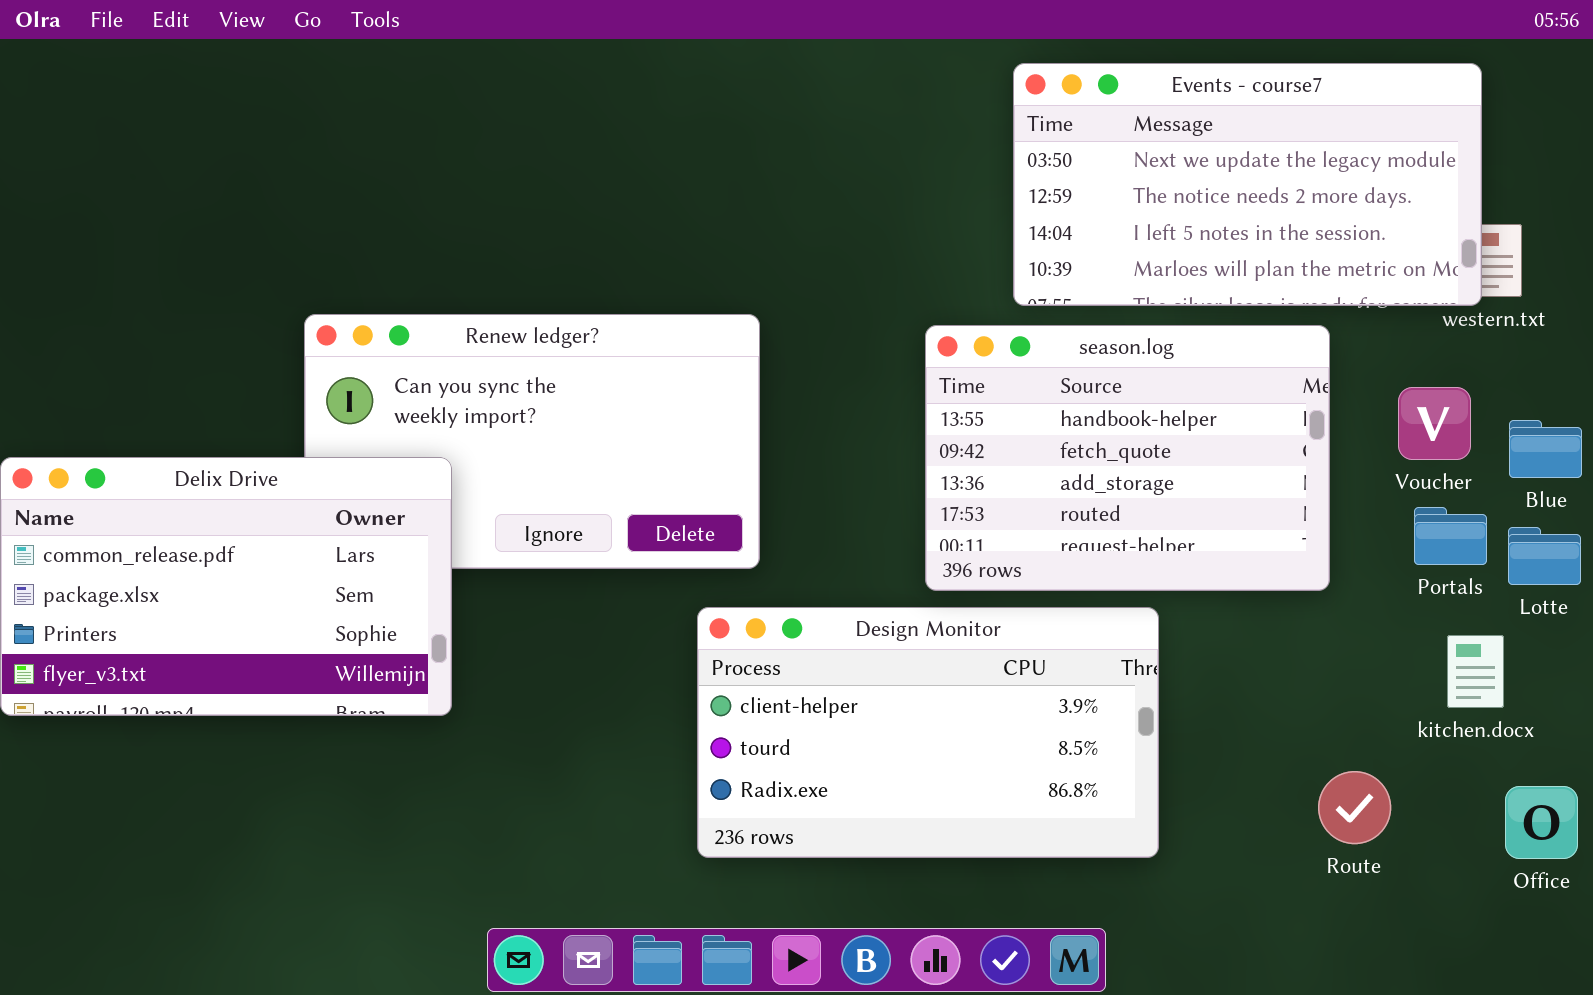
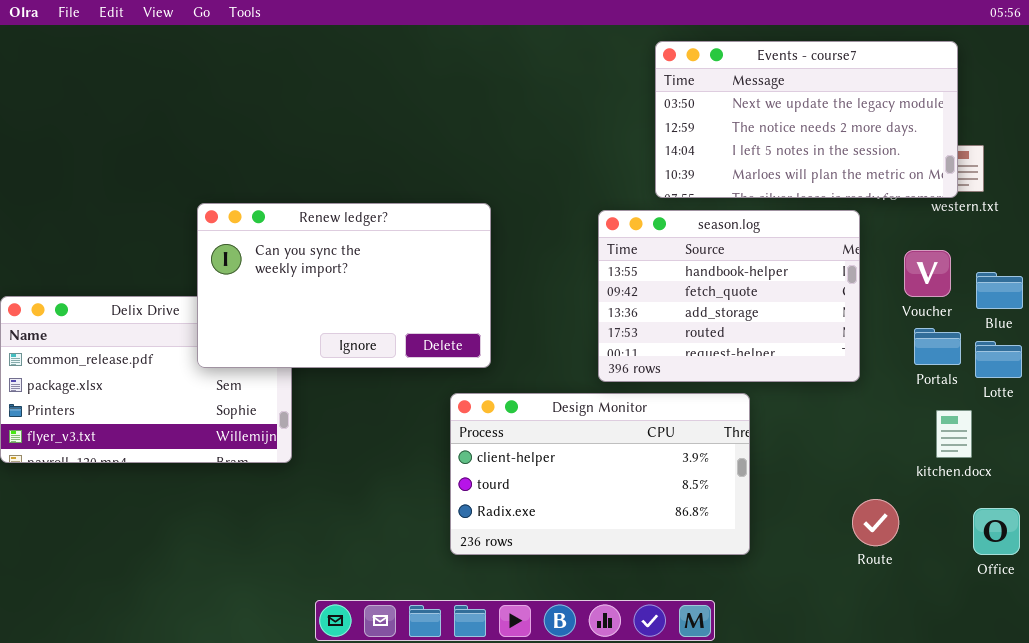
Renew ledger?: [304,314,760,569] -> [197,203,491,368], raised

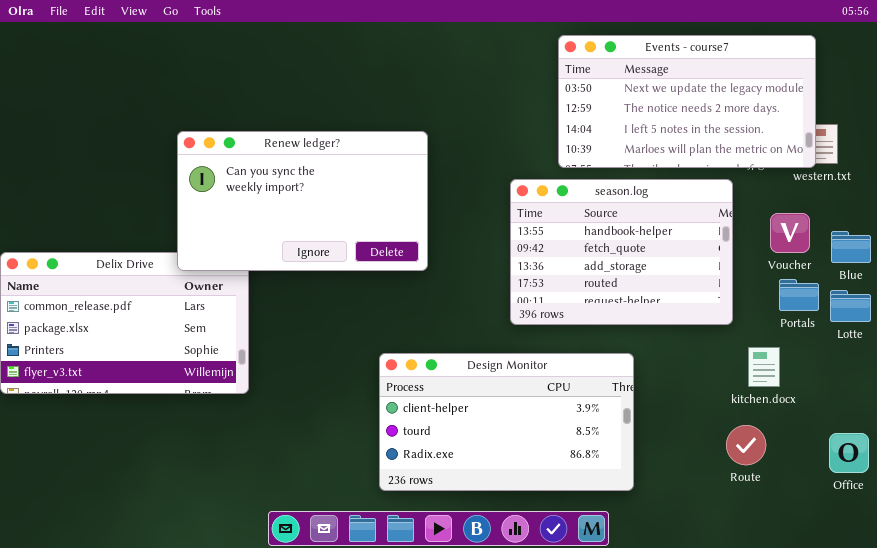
Renew ledger?: [197,203,491,368] -> [177,131,428,271], moved
Design Monitor: [450,393,750,555] -> [379,353,634,491], moved
kitchen.docx: [936,410,972,458] -> [748,347,780,387], moved

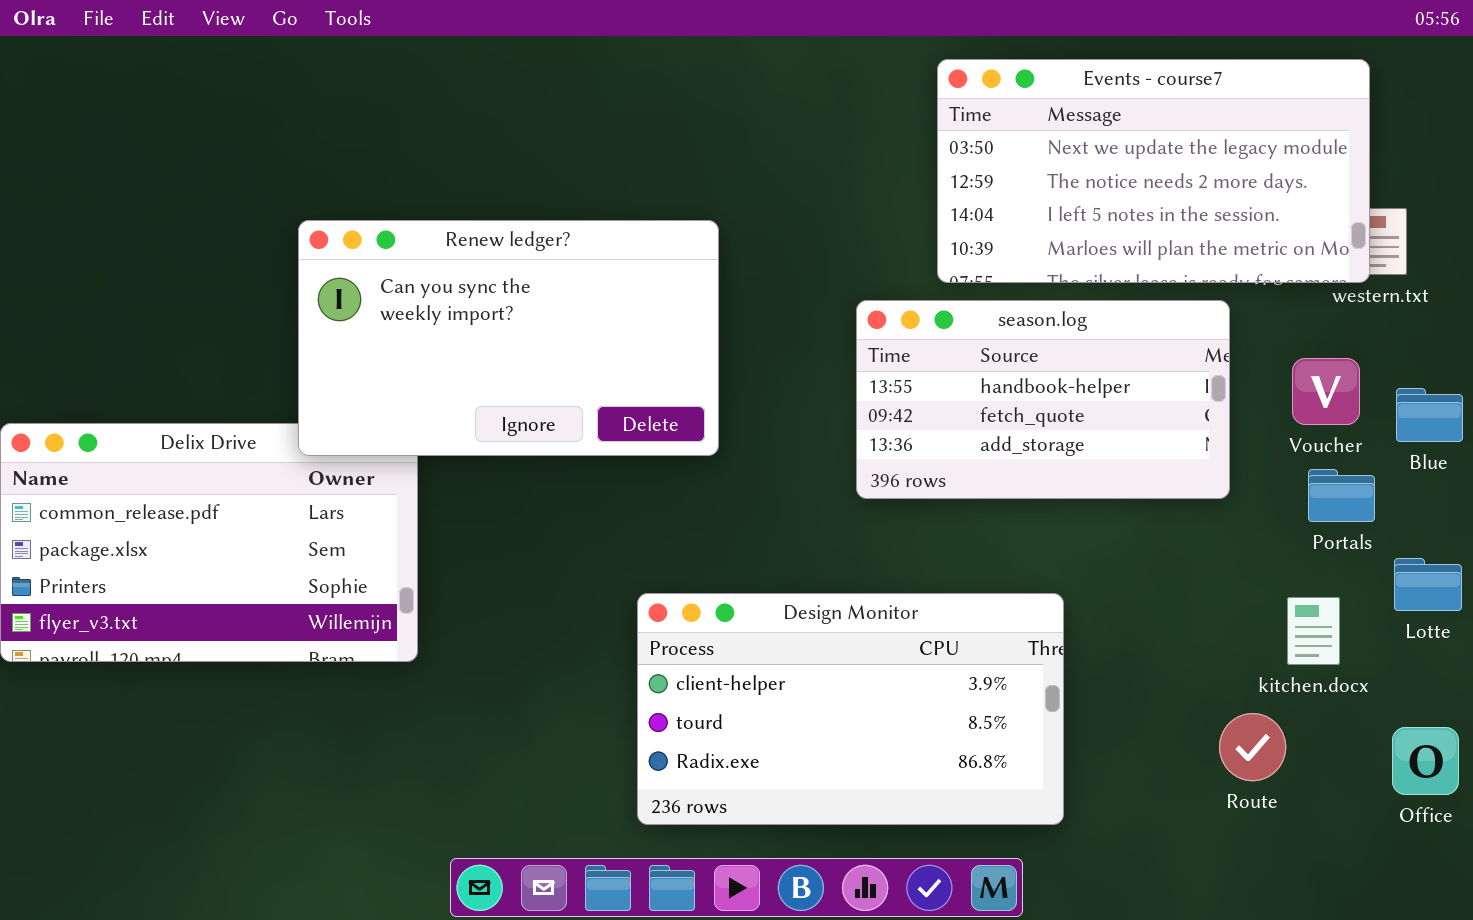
season.log: [510,179,733,325] -> [856,300,1230,499], resized
Lotte: [830,290,871,322] -> [1394,558,1462,611], moved
kitchen.docx: [748,347,780,387] -> [1287,597,1340,665], moved

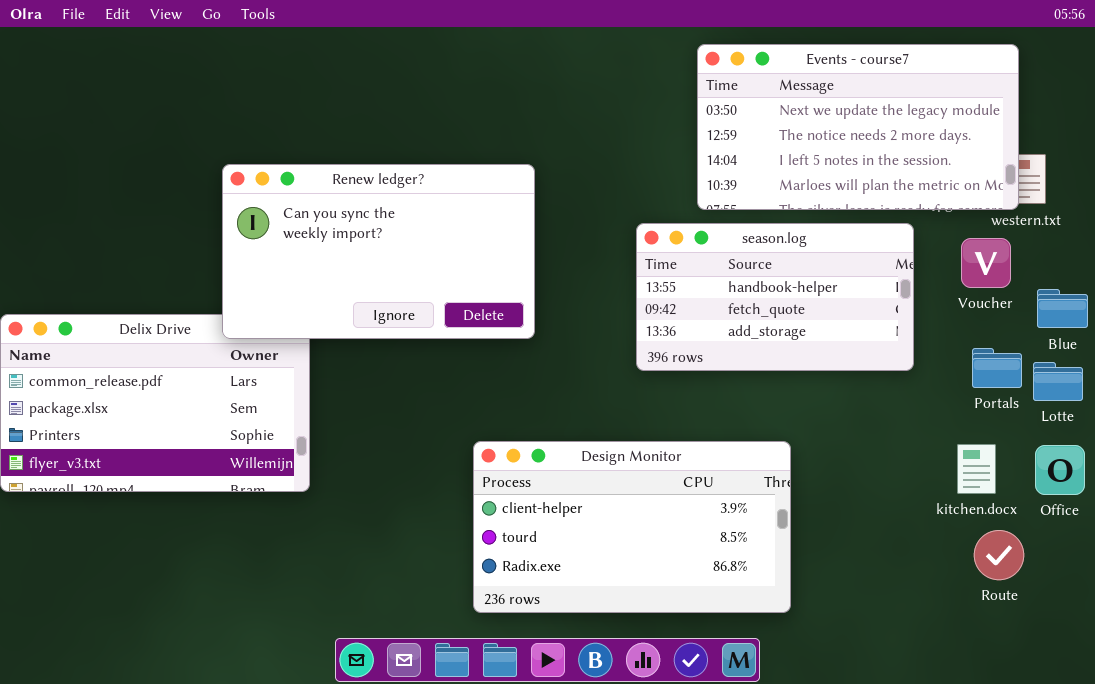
Voucher: [1292,358,1360,425] -> [961,238,1011,288], moved
Lotte: [1394,558,1462,611] -> [1033,362,1083,401], moved
Route: [1219,713,1286,781] -> [974,530,1024,580], moved
Office: [1392,727,1459,795] -> [1035,445,1085,495], moved

